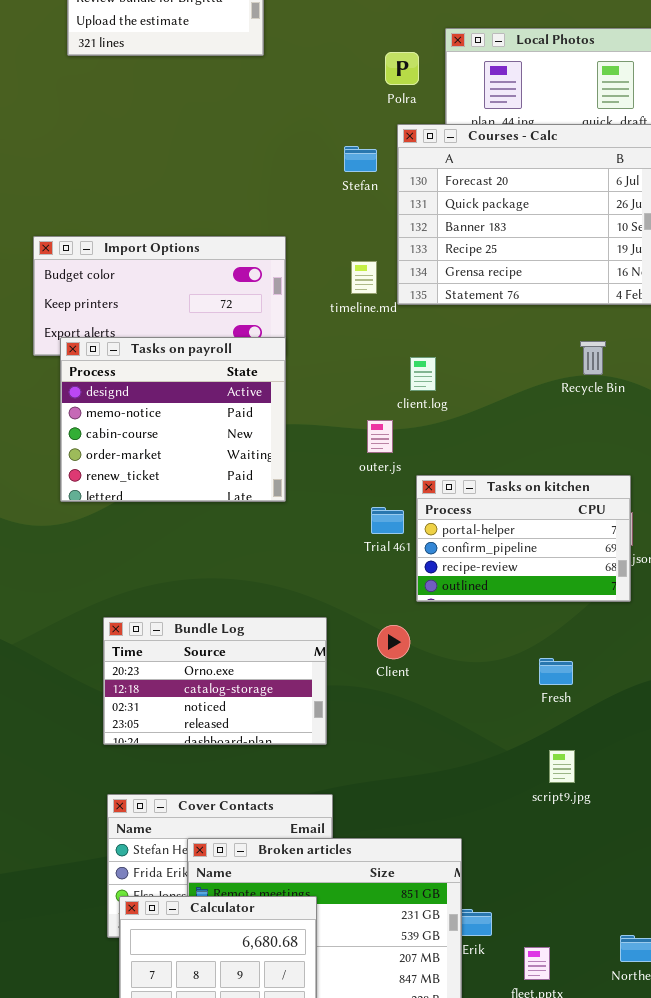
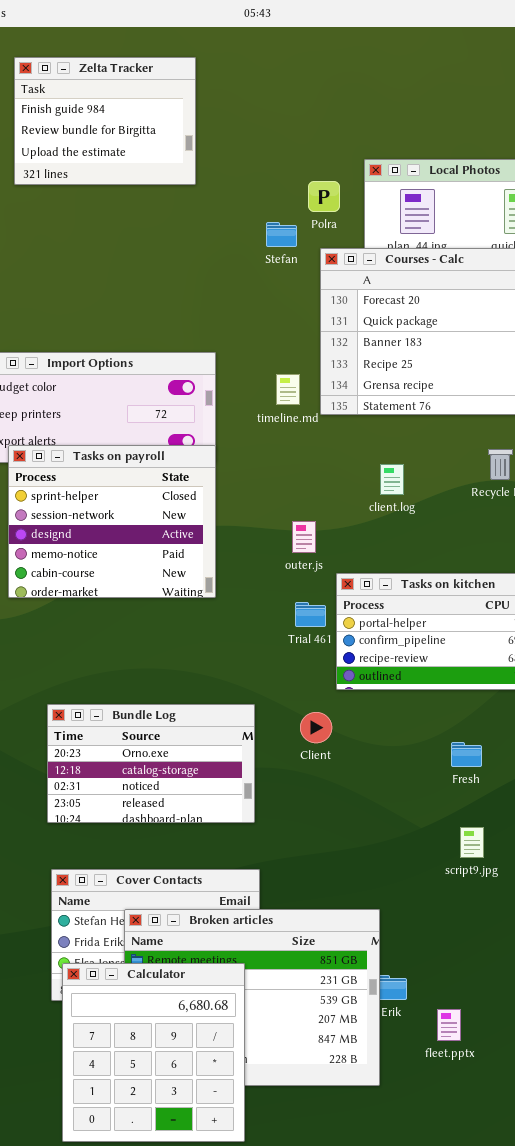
Stefan: [344,146,377,172] -> [266,222,297,247], moved
Tasks on payroll: [60,337,286,502] -> [8,445,216,598], scrolled up 2 rows
client.log: [410,357,436,391] -> [380,464,404,495], moved

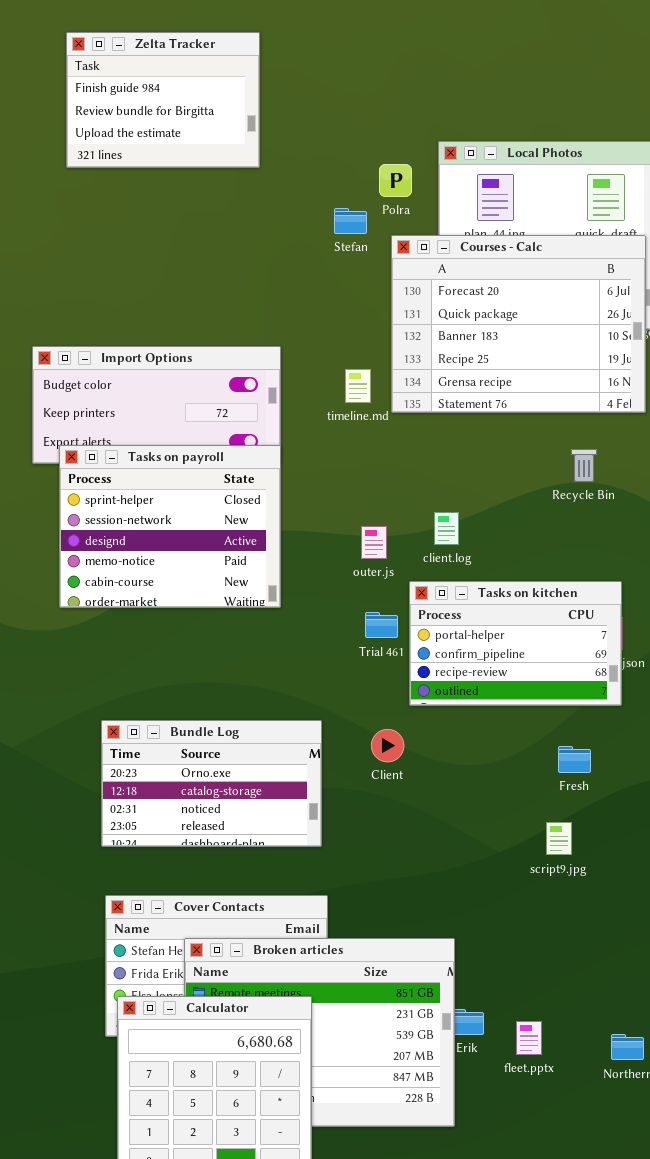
client.log: [380,464,404,495] -> [434,512,459,545], moved
Fresh: [451,742,482,767] -> [558,746,591,773], moved
script9.jpg: [460,827,484,858] -> [546,822,572,855], moved
fleet.pptx: [437,1009,461,1041] -> [516,1021,542,1055], moved

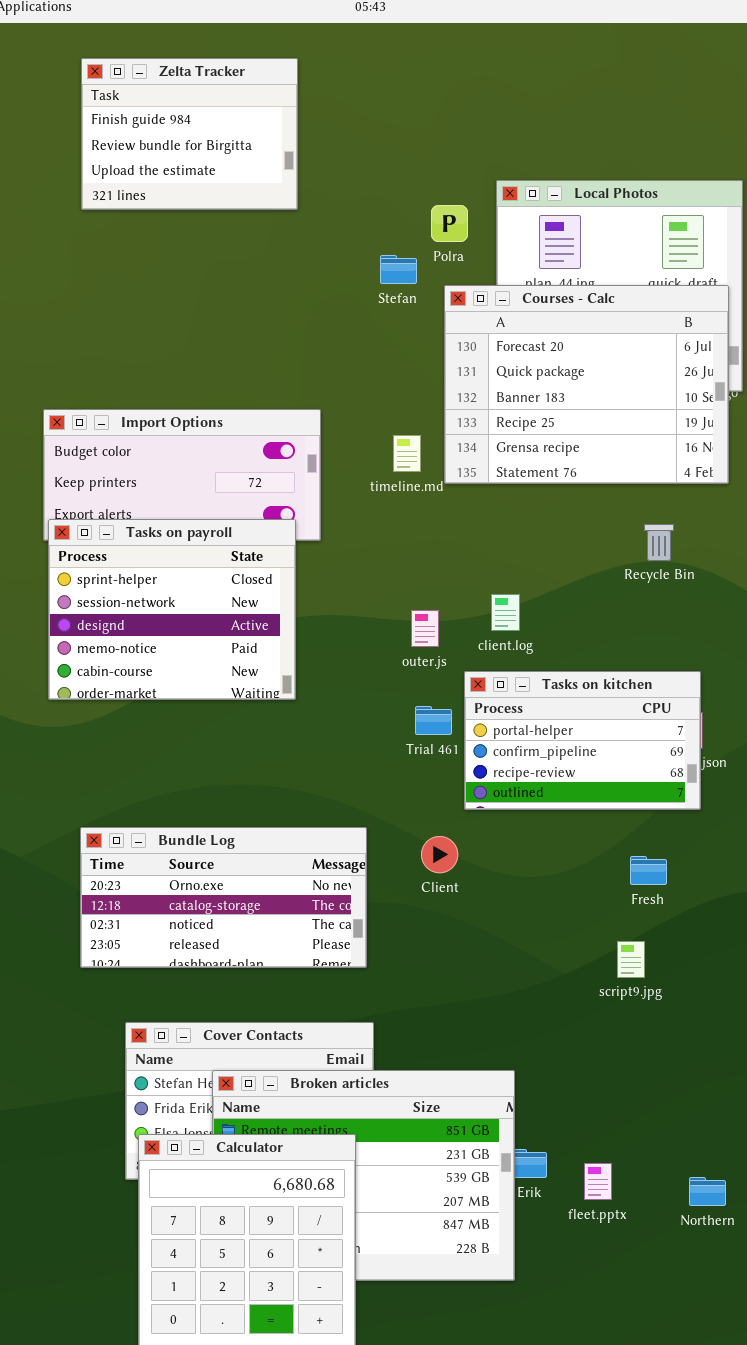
Tasks on payroll: [59,445,281,608] -> [48,519,296,700], moved
Bundle Log: [101,720,322,847] -> [80,827,367,968], resized

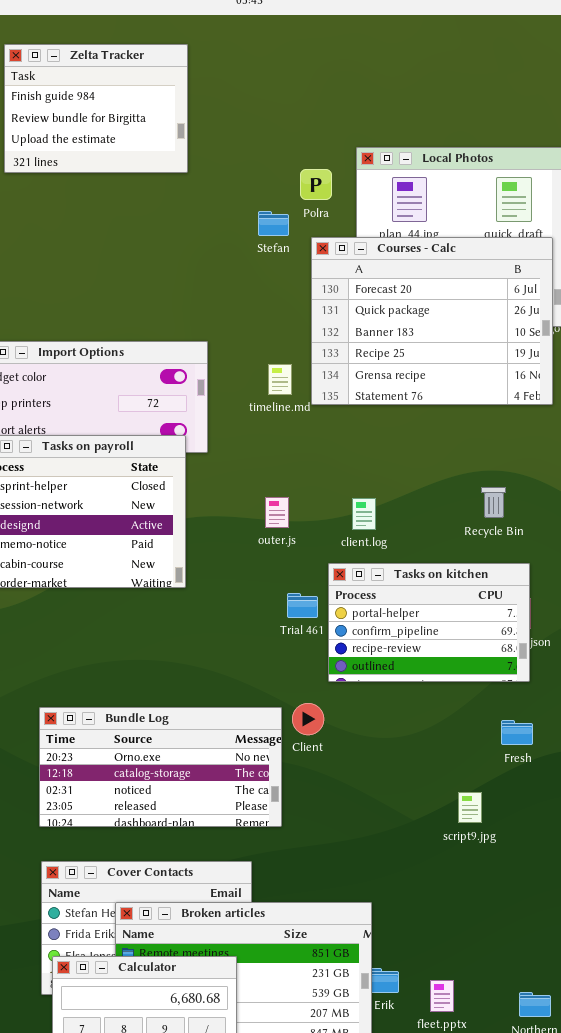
Recycle Bin: [644,524,674,561] -> [481,487,506,518], moved
outer.js: [411,610,439,647] -> [265,497,289,528], moved
Bundle Log: [80,827,367,968] -> [39,707,282,827], moved
Fresh: [630,856,667,885] -> [501,720,533,745], moved

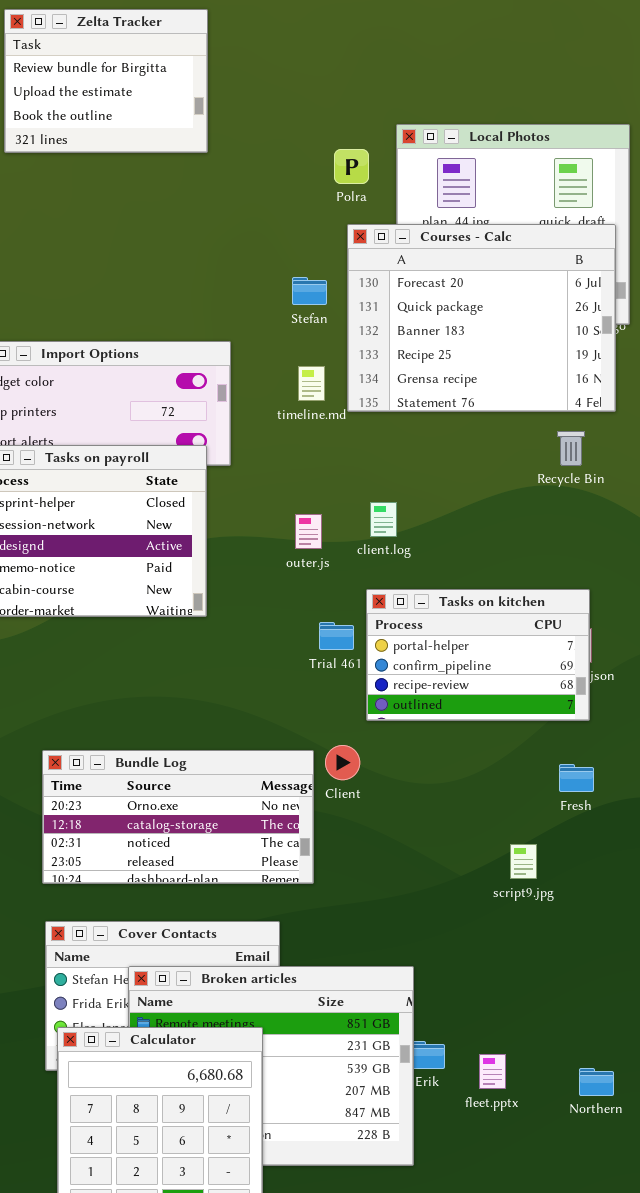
Zelta Tracker: [4,44,188,173] -> [4,9,208,153], scrolled down 1 row
Stefan: [258,211,289,236] -> [292,277,327,305], moved
Recycle Bin: [481,487,506,518] -> [557,431,585,466], moved
client.log: [352,498,376,530] -> [370,502,397,537], moved

